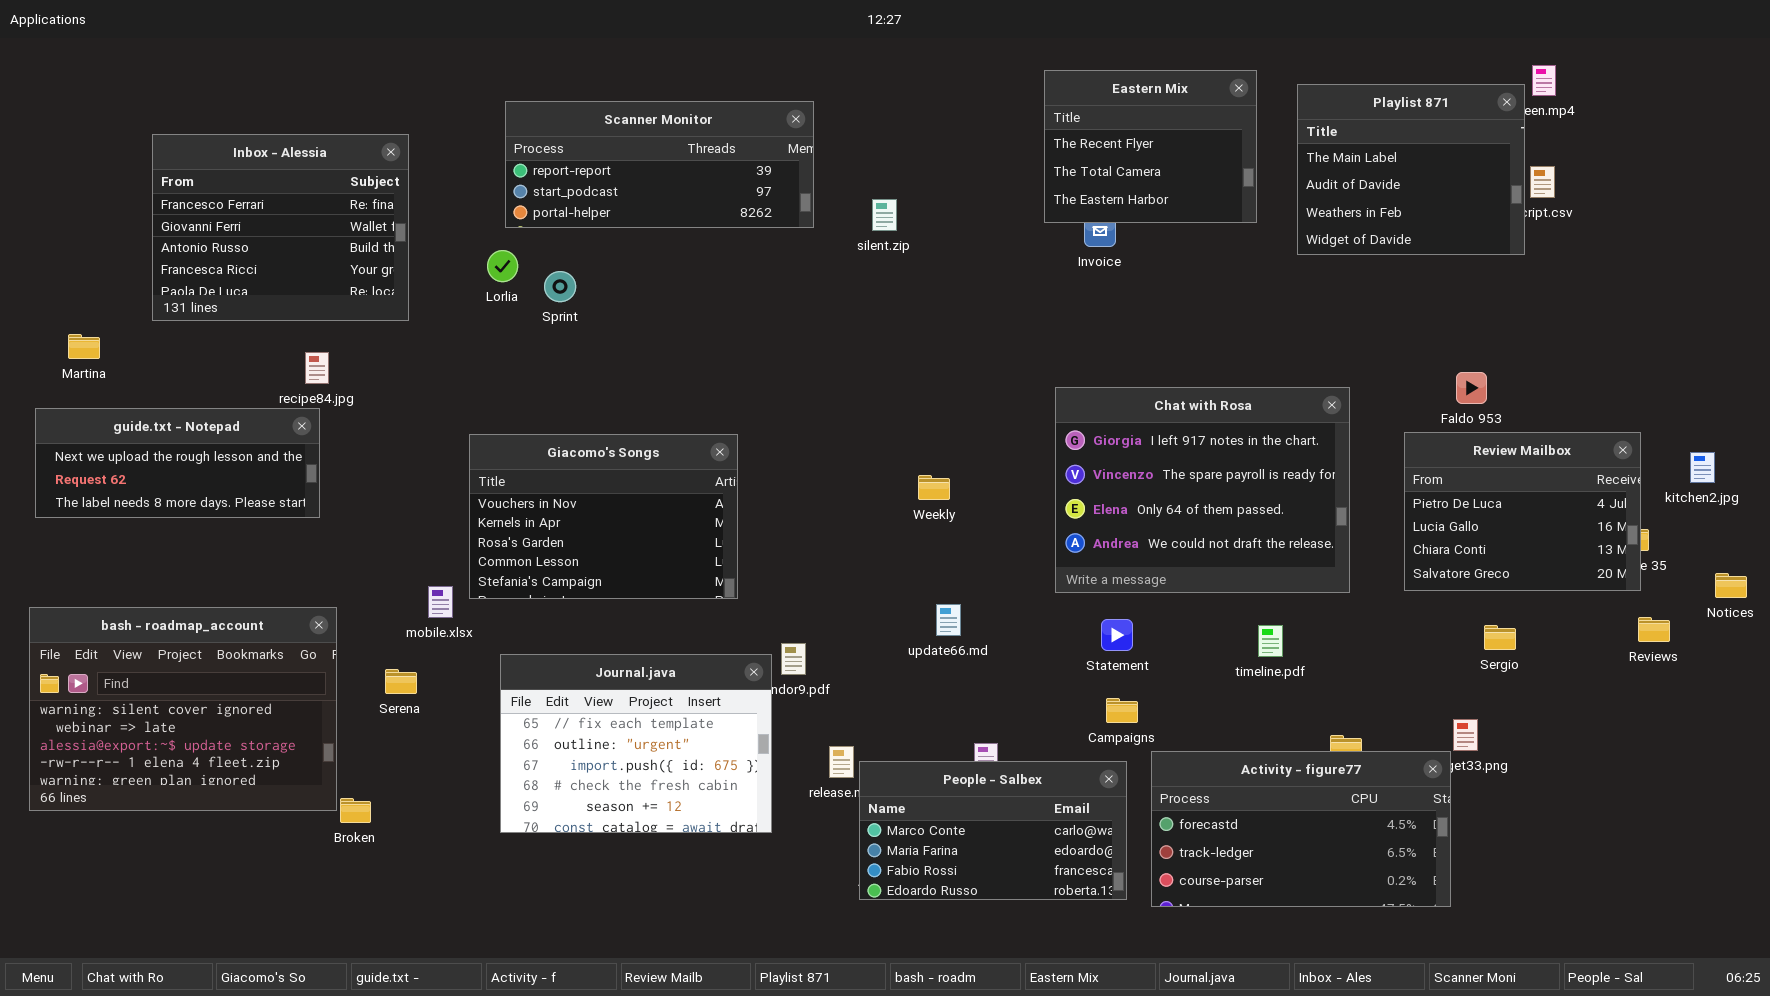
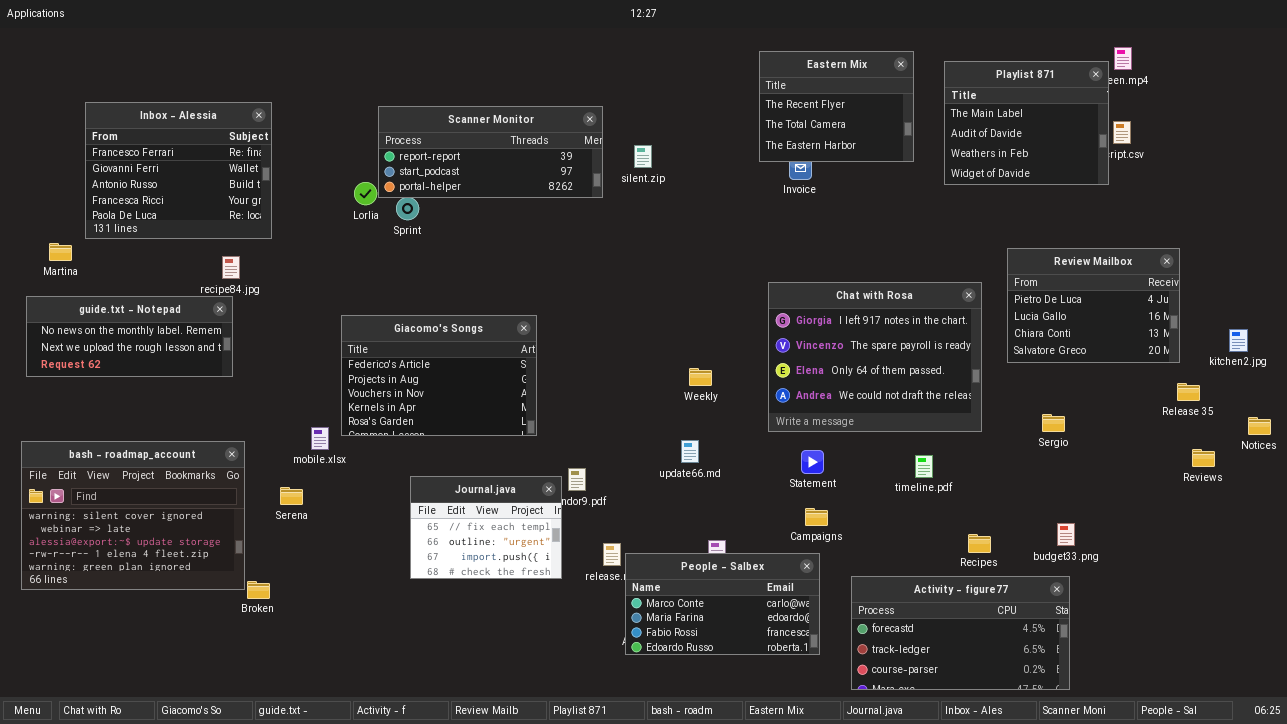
Scanner Monitor: [505,101,814,228] -> [378,106,603,198], moved
Inbox - Alessia: [152,134,409,321] -> [85,102,272,239], moved
guide.txt - Notepad: [35,408,320,518] -> [26,296,233,377], scrolled up 1 row
Review Mailbox: [1404,432,1641,591] -> [1007,248,1180,363], moved
Giacomo's Songs: [469,434,738,599] -> [341,315,537,436], scrolled up 2 rows
Weekly: [918,475,950,500] -> [689,368,712,386], moved
Sergio: [1484,625,1516,650] -> [1042,414,1065,432], moved
Journal.java: [500,654,772,833] -> [410,476,562,579], resized
Activity - figure77: [1151,751,1451,907] -> [851,576,1070,690], moved

